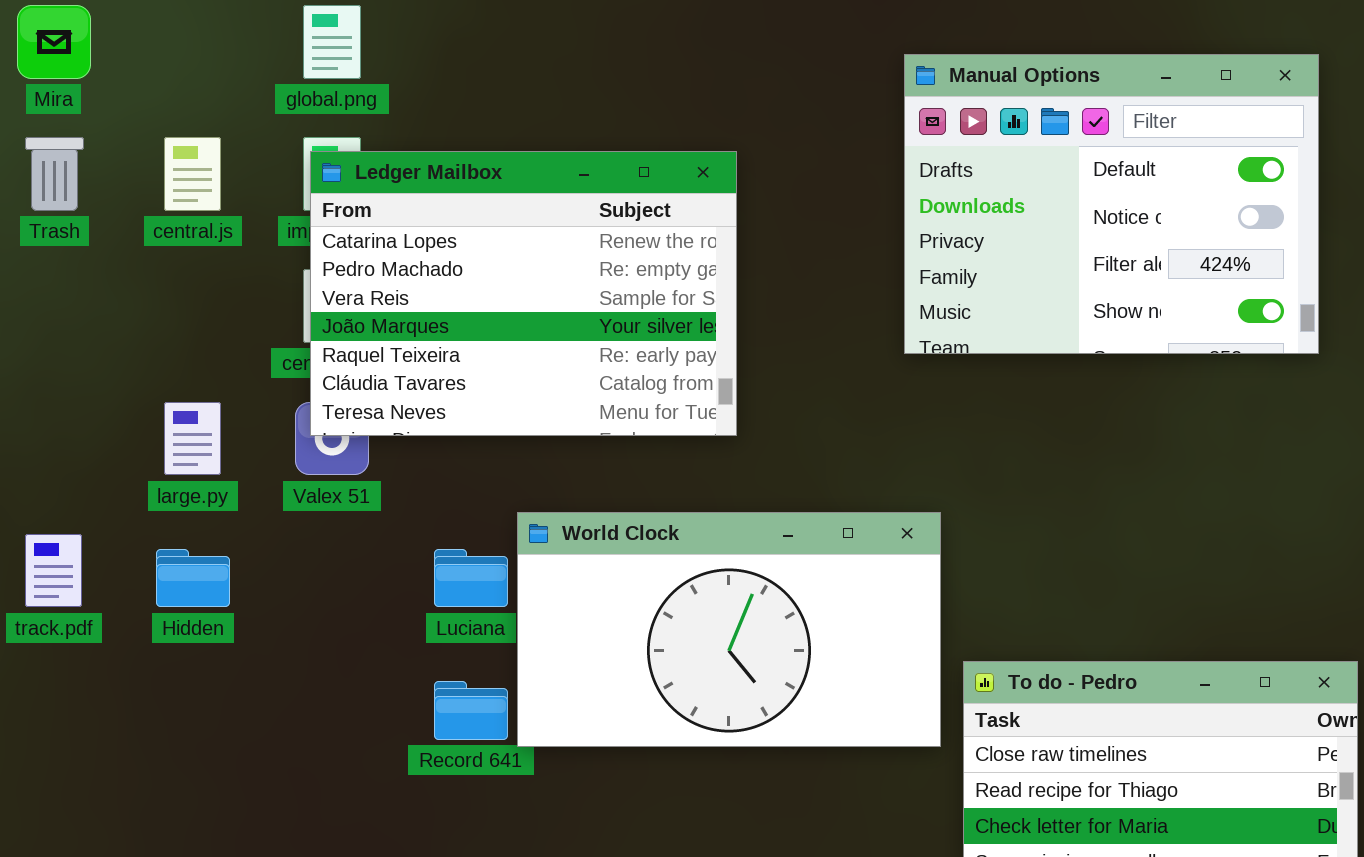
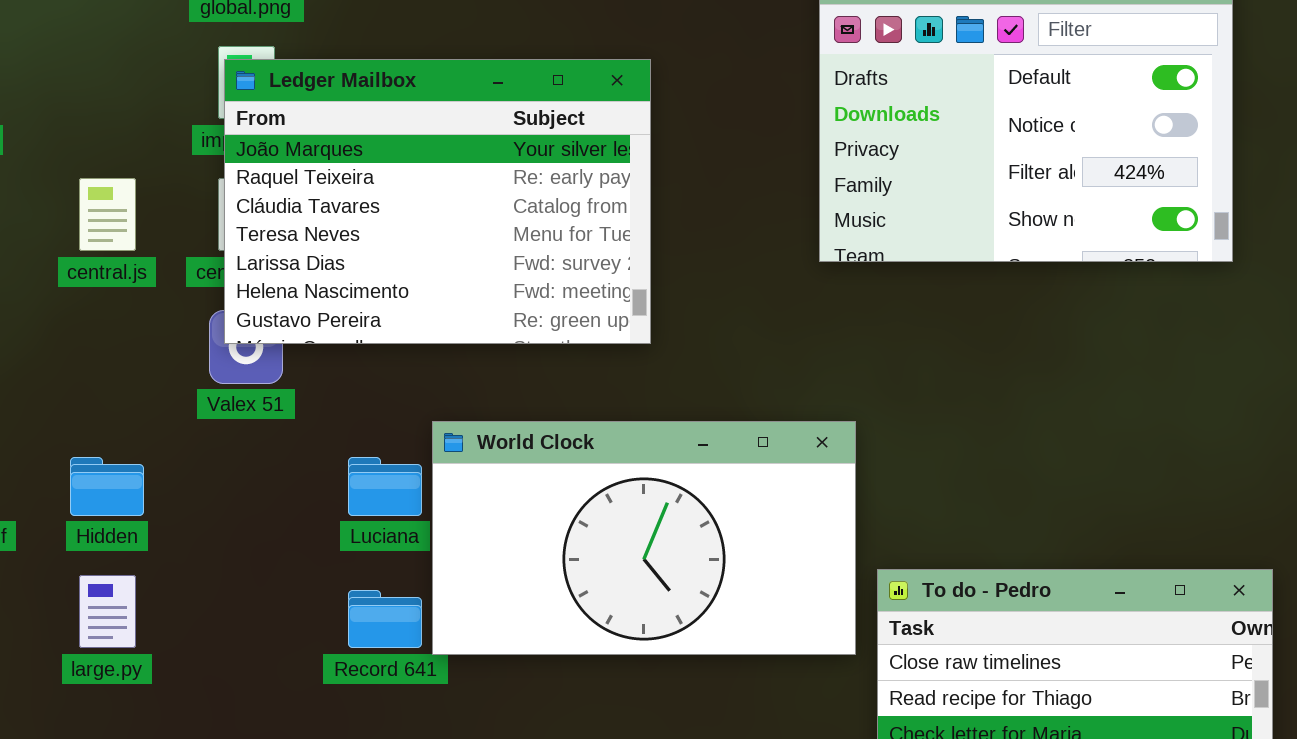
central.js: [164,137,221,211] -> [79,178,136,251], moved
Ledger Mailbox: [310,151,737,436] -> [224,59,651,344], scrolled down 3 rows
large.py: [164,402,221,475] -> [79,575,136,648], moved

